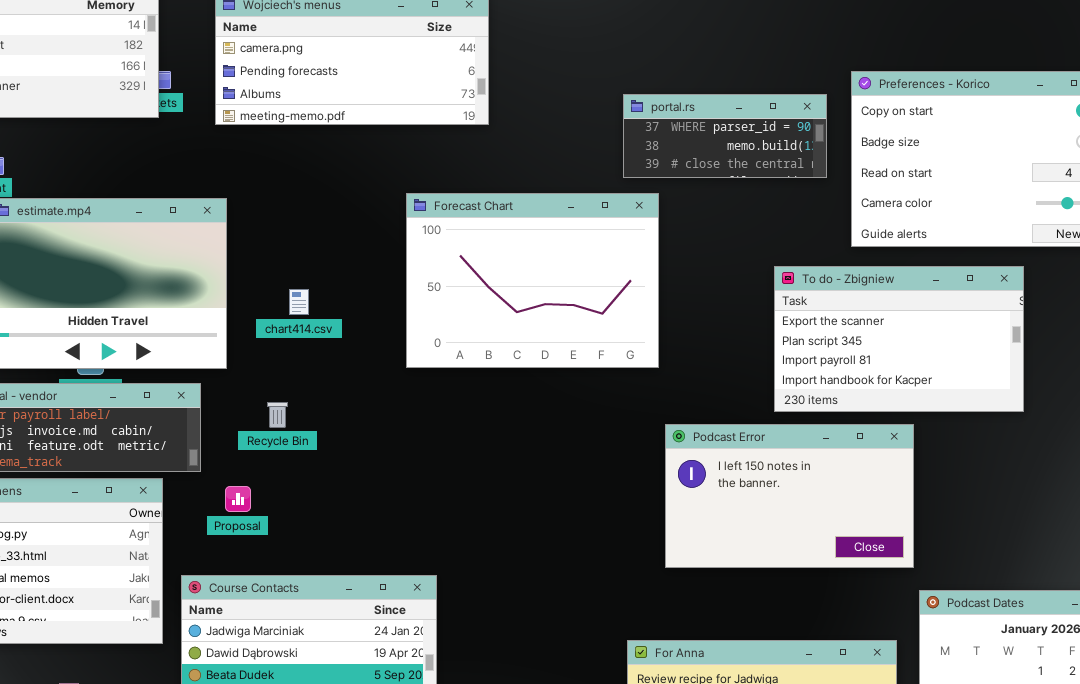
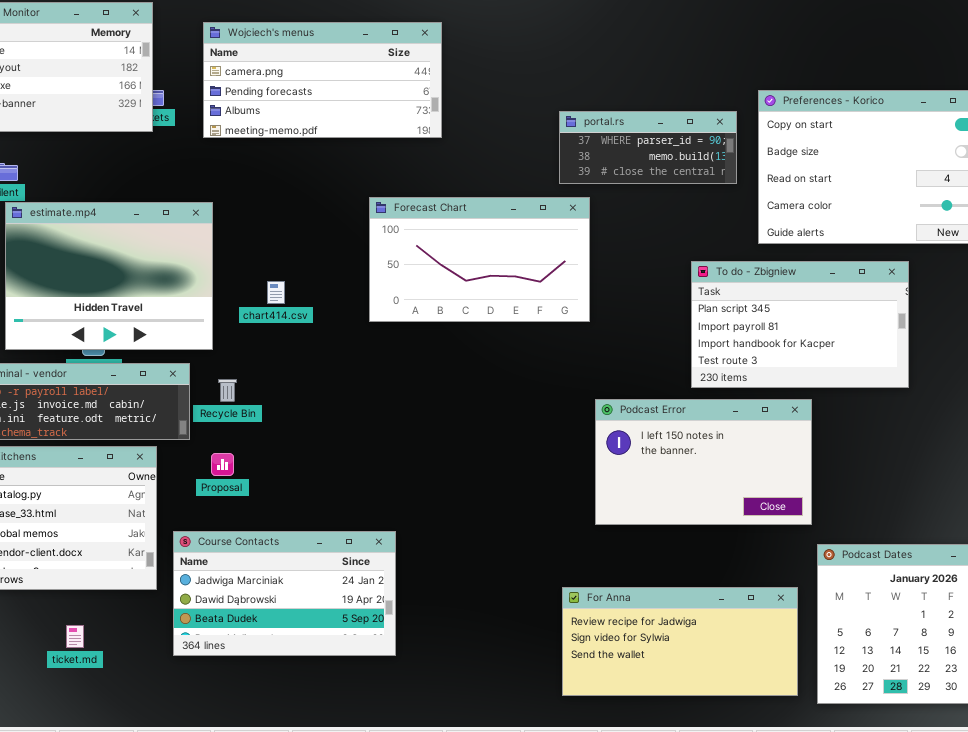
Forecast Chart: [406,193,659,368] -> [369,197,590,322], resized
To do - Zbigniew: [774,266,1024,412] -> [691,261,909,388], scrolled down 1 row
Recycle Bin: [267,402,288,428] -> [218,379,237,402], moved

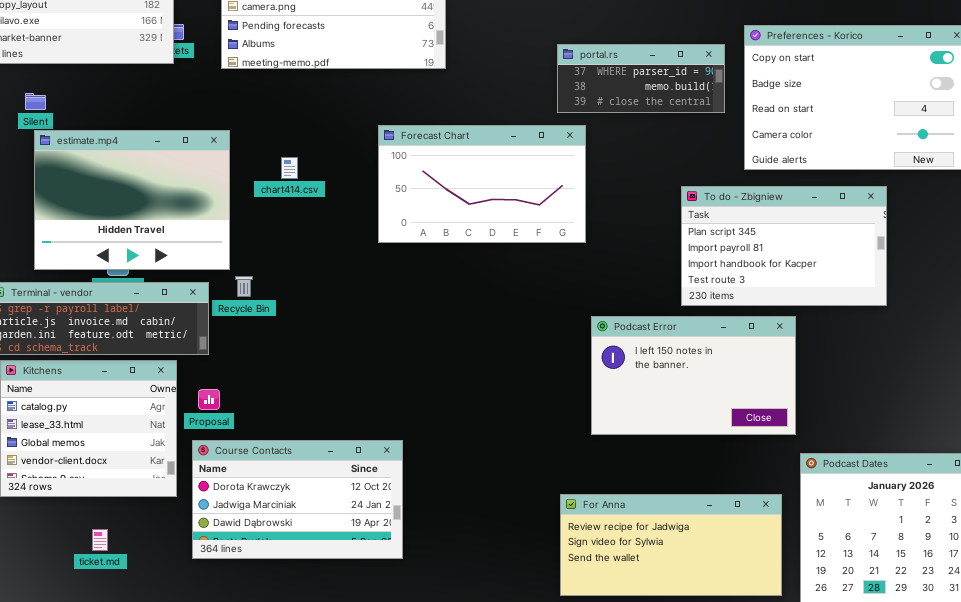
chart414.csv: [267,281,285,304] -> [281,157,298,179], moved
Recycle Bin: [218,379,237,402] -> [235,276,253,297], moved
Proposal: [211,453,234,476] -> [198,389,220,410], moved
Course Contacts: [173,531,396,656] -> [192,440,403,559], scrolled up 1 row

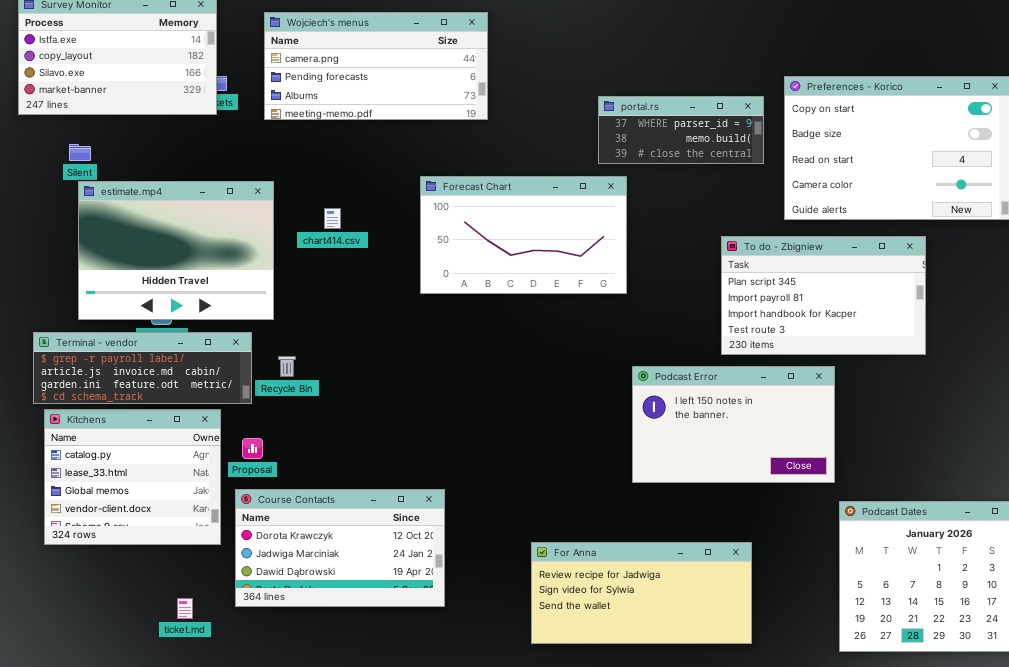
Recycle Bin: [235,276,253,297] -> [278,356,296,377], moved
For Anna: [560,494,782,596] -> [531,542,752,644], moved
ticket.md: [92,529,108,551] -> [177,598,193,619], moved

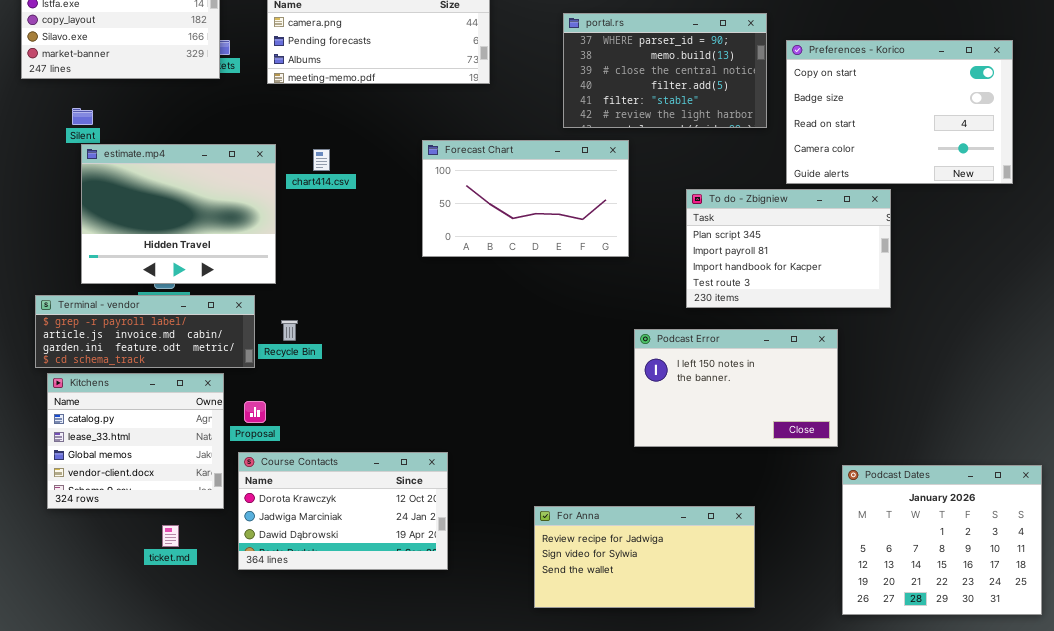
portal.rs: [598,96,764,164] -> [563,13,767,128], resized
chart414.csv: [324,208,341,229] -> [313,149,330,171], moved
To do - Zbigniew: [721,236,926,355] -> [686,189,891,308], moved
ticket.md: [177,598,193,619] -> [162,525,179,547], moved

